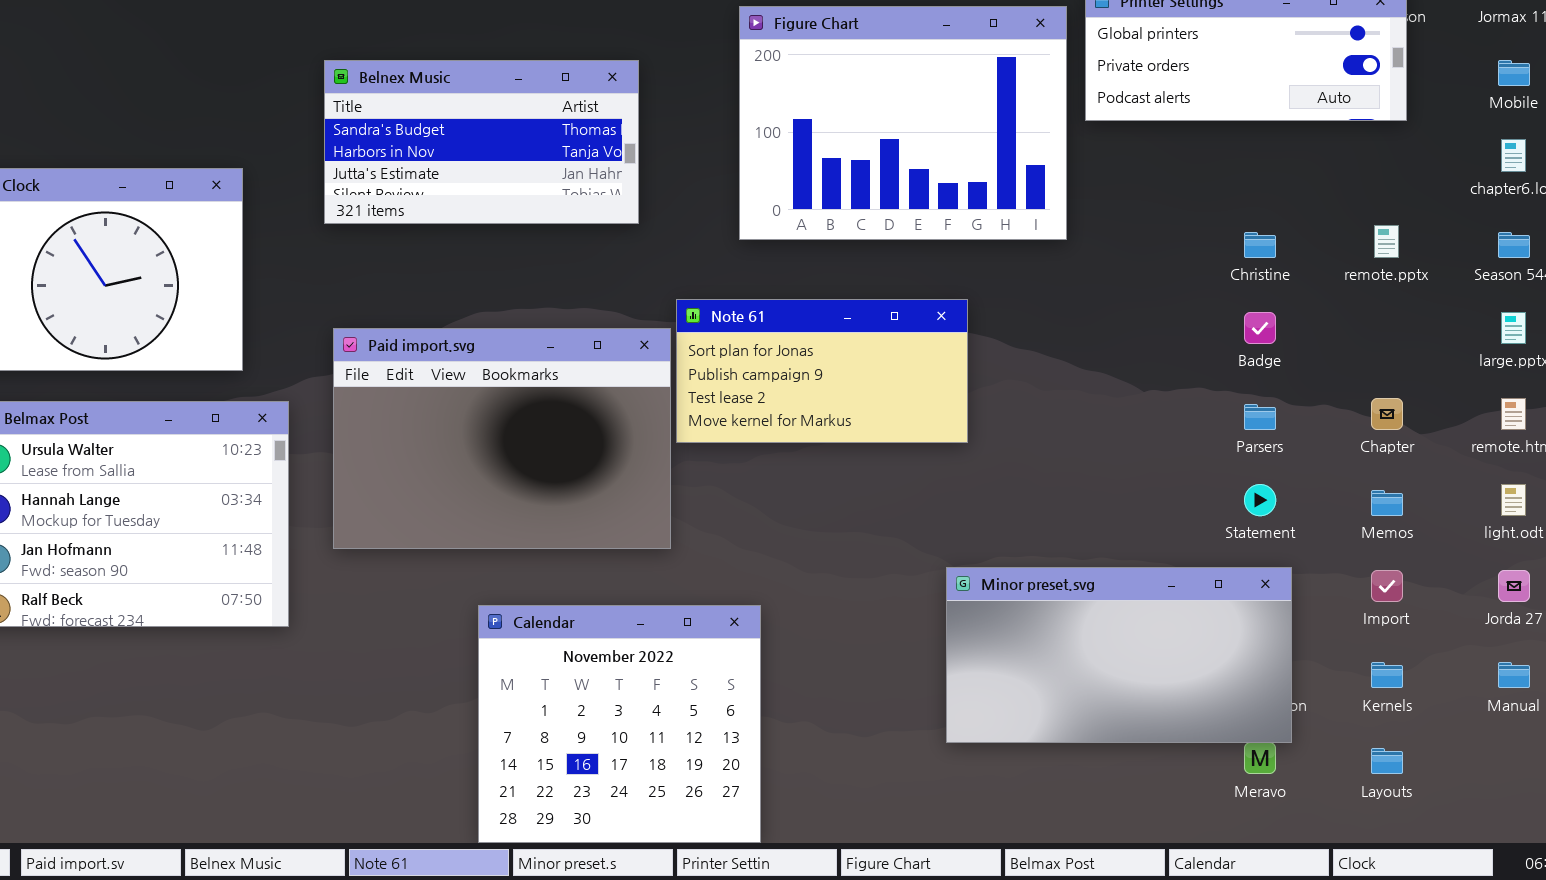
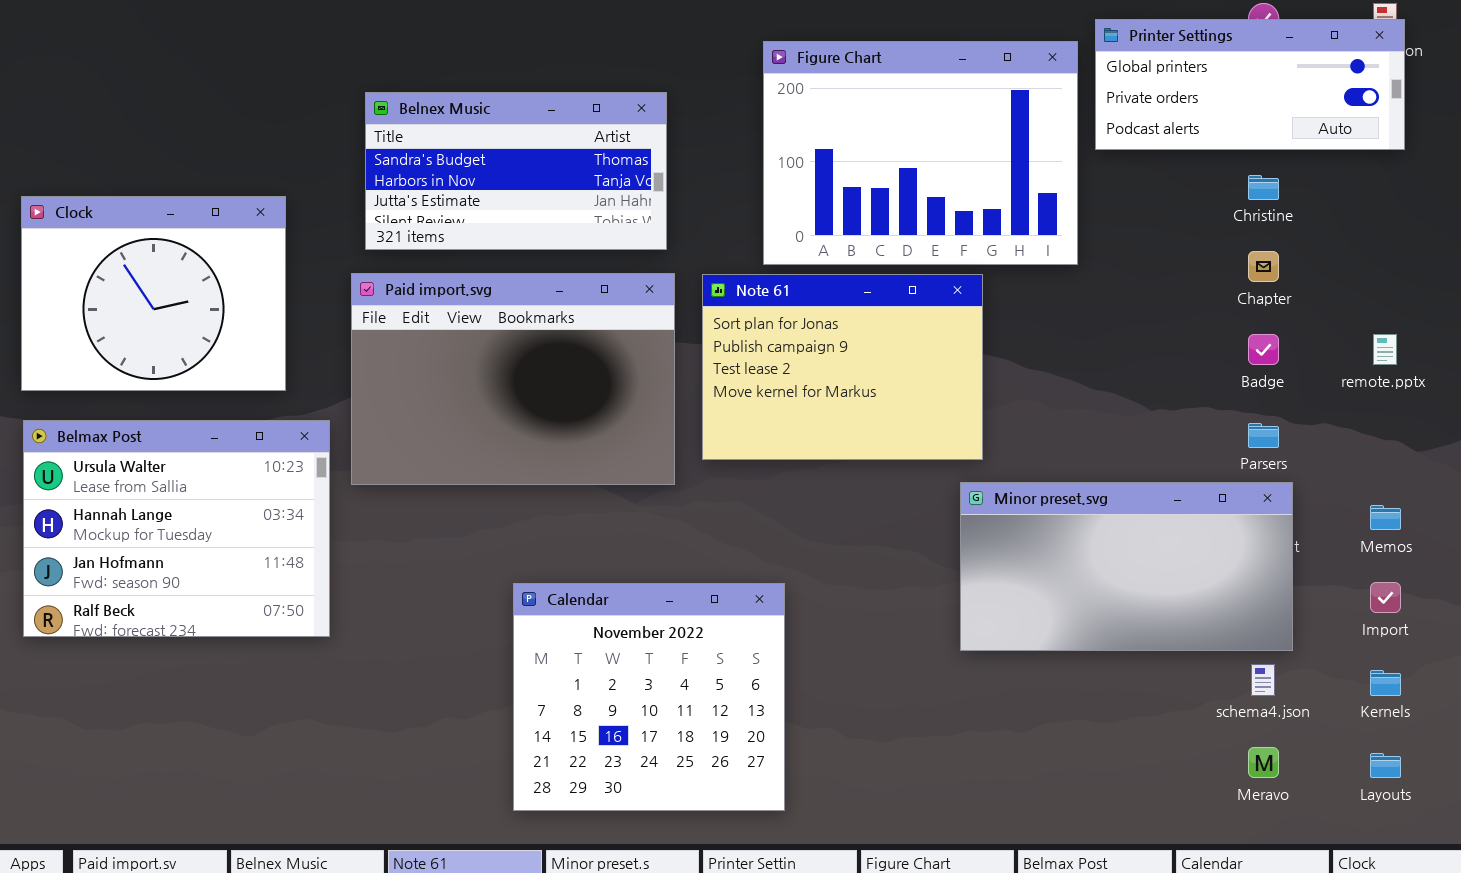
remote.pptx: [1374,225,1399,258] -> [1373,334,1397,365], moved
Christine: [1244,232,1276,258] -> [1248,175,1279,200], moved
Note 61: [676,299,968,443] -> [702,274,983,460], resized
Paid import.svg: [333,328,671,549] -> [351,273,675,485], moved
Chapter: [1371,398,1403,430] -> [1248,251,1279,282], moved
Minor preset.svg: [946,567,1292,743] -> [960,482,1293,651], moved
Calendar: [478,605,761,843] -> [513,583,785,811], moved

